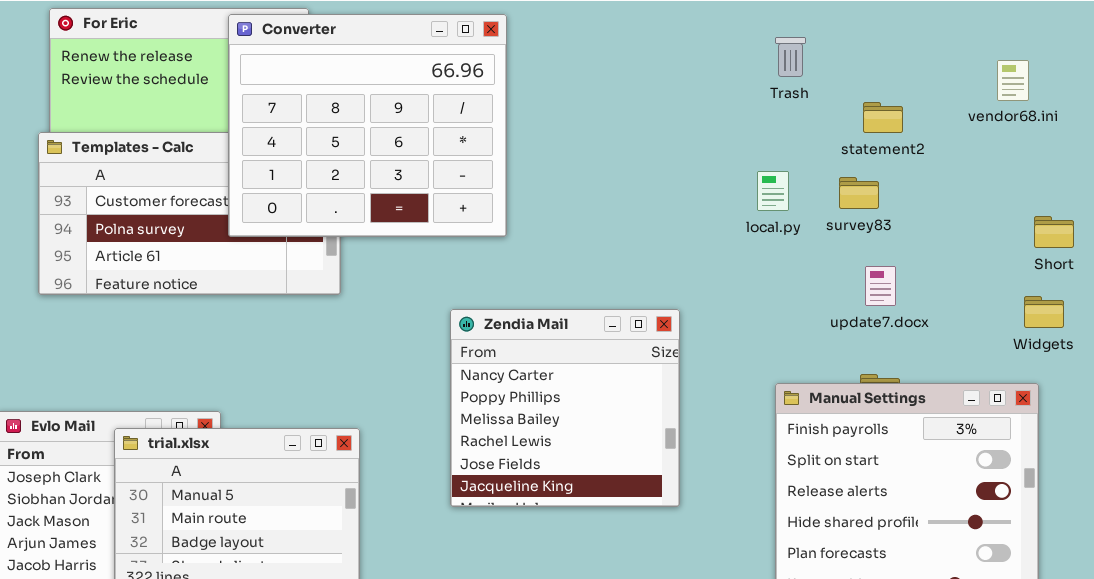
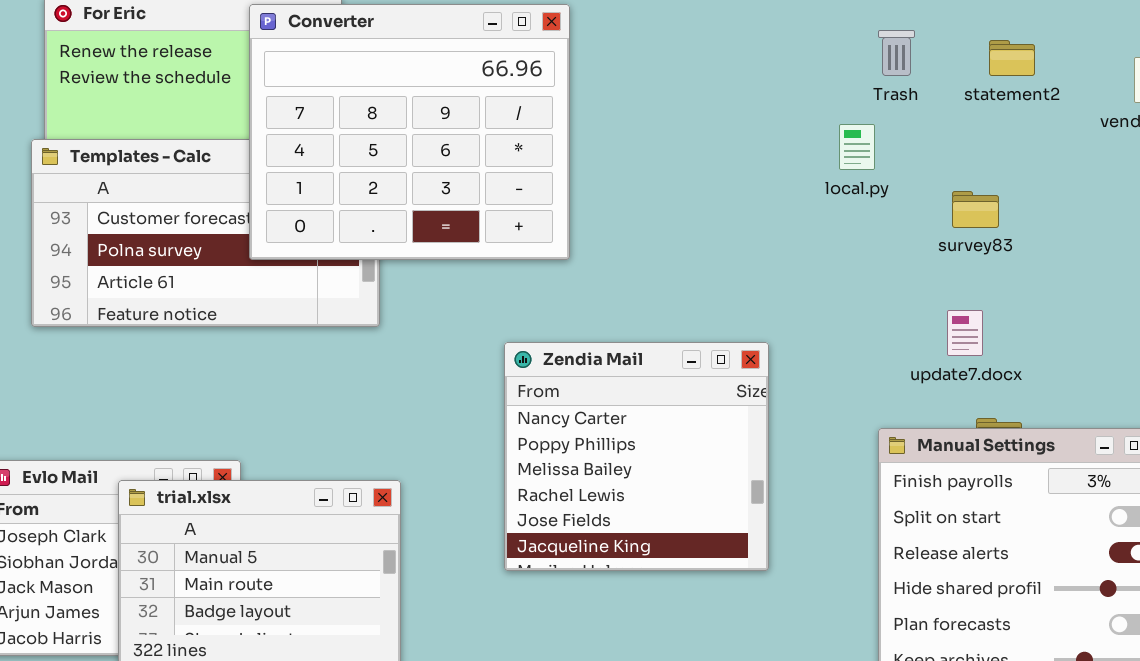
statement2: [863,102,903,133] -> [989,40,1035,76], moved
local.py: [757,171,789,211] -> [839,124,875,170], moved
update7.docx: [865,266,896,306] -> [947,310,983,356], moved

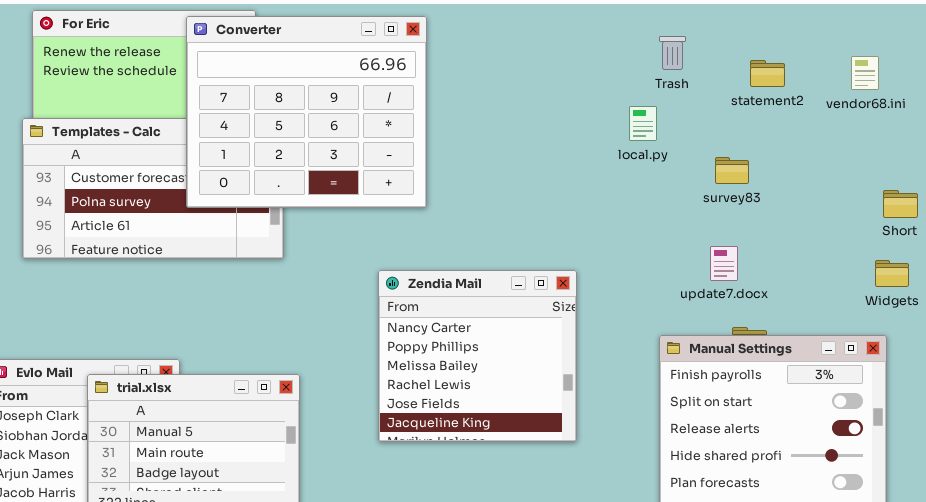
statement2: [989,40,1035,76] -> [750,60,785,87], moved

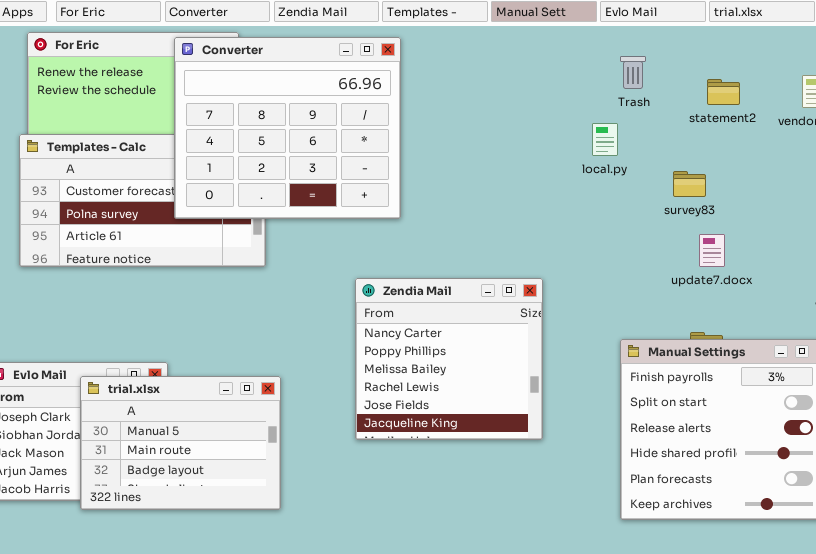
update7.docx: [710,246,738,281] -> [699,234,725,267], moved

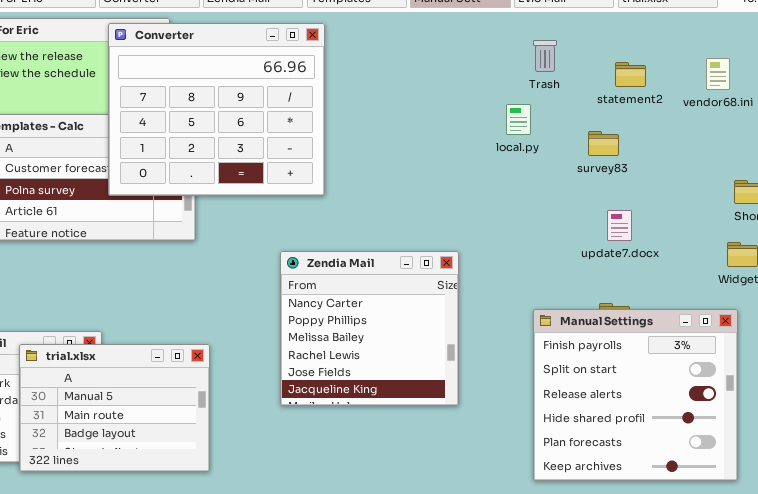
survey83: [673,171,706,197] -> [588,131,619,156], moved

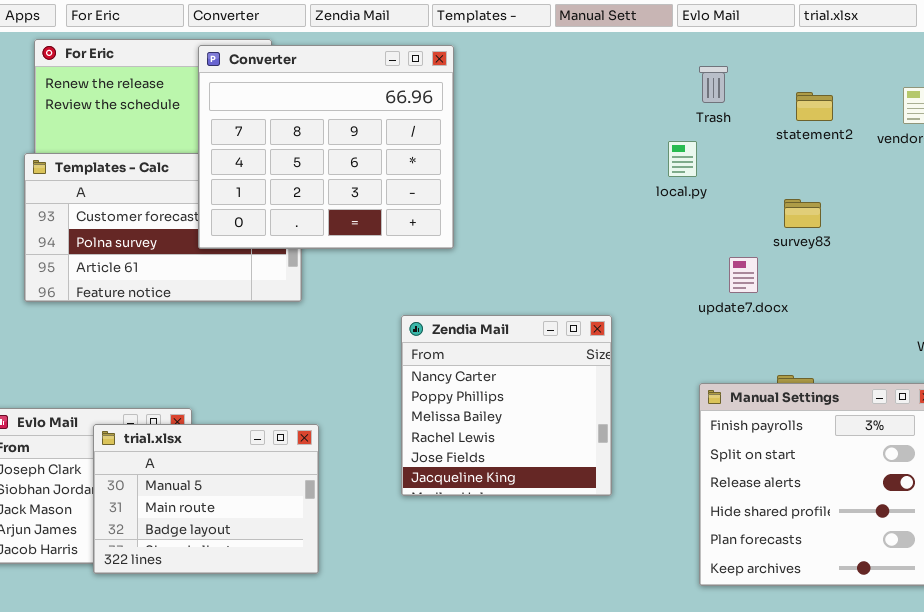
survey83: [588,131,619,156] -> [784,199,821,228], moved
update7.docx: [607,210,632,241] -> [729,257,758,293], moved

